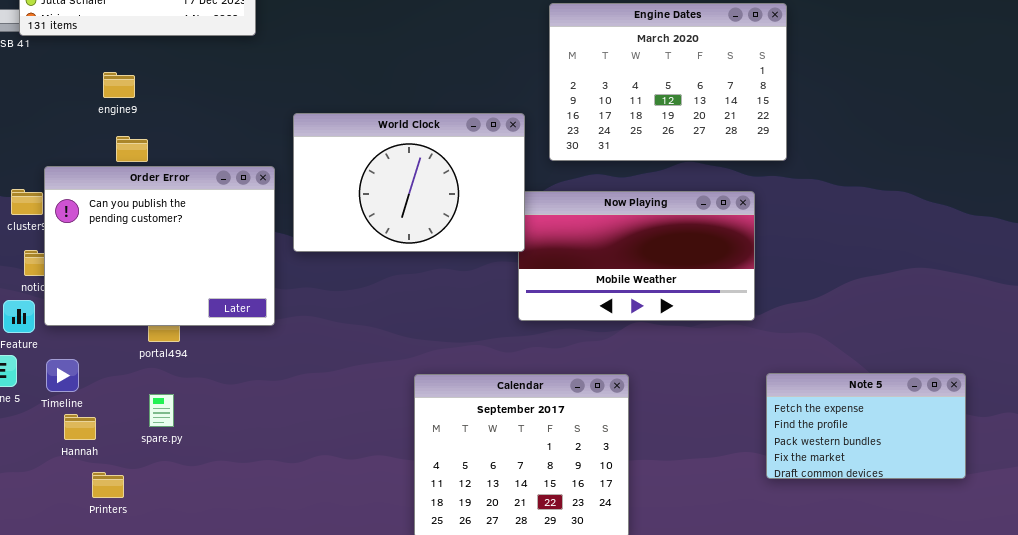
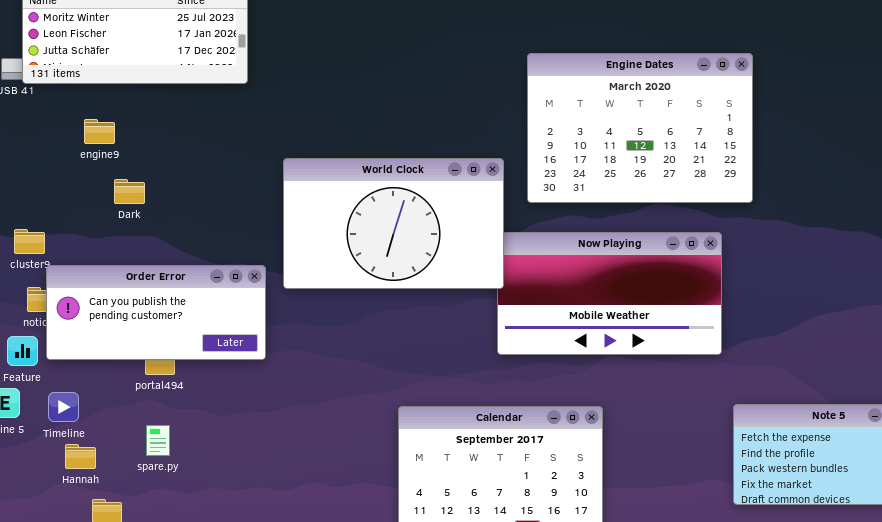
engine9: [103,72,135,98] -> [84,119,115,144], moved
Order Error: [44,166,275,326] -> [46,265,266,360], resized

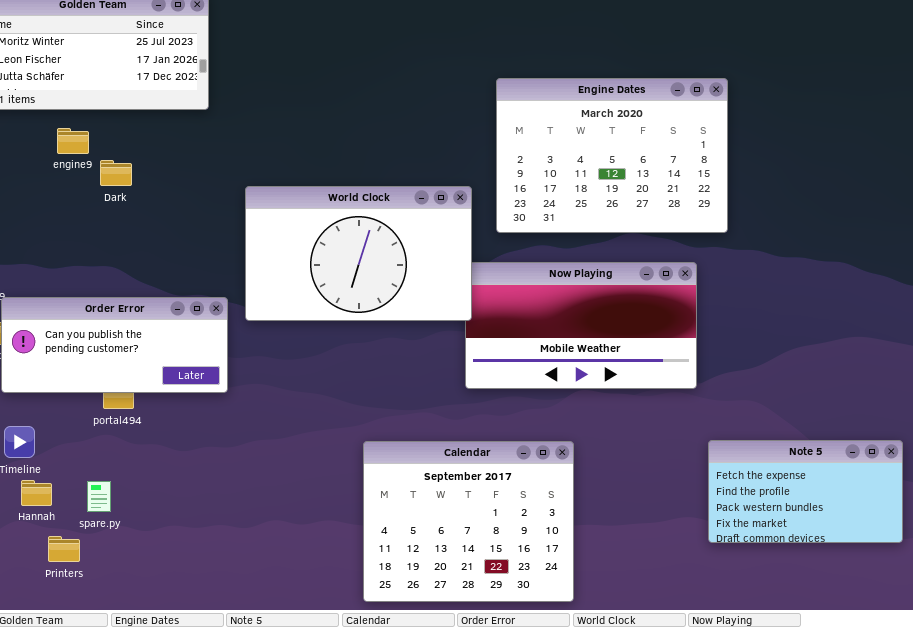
engine9: [84,119,115,144] -> [57,128,89,154], moved
Dark: [114,179,145,204] -> [100,160,132,186], moved
spare.py: [146,425,170,456] -> [87,481,111,512], moved

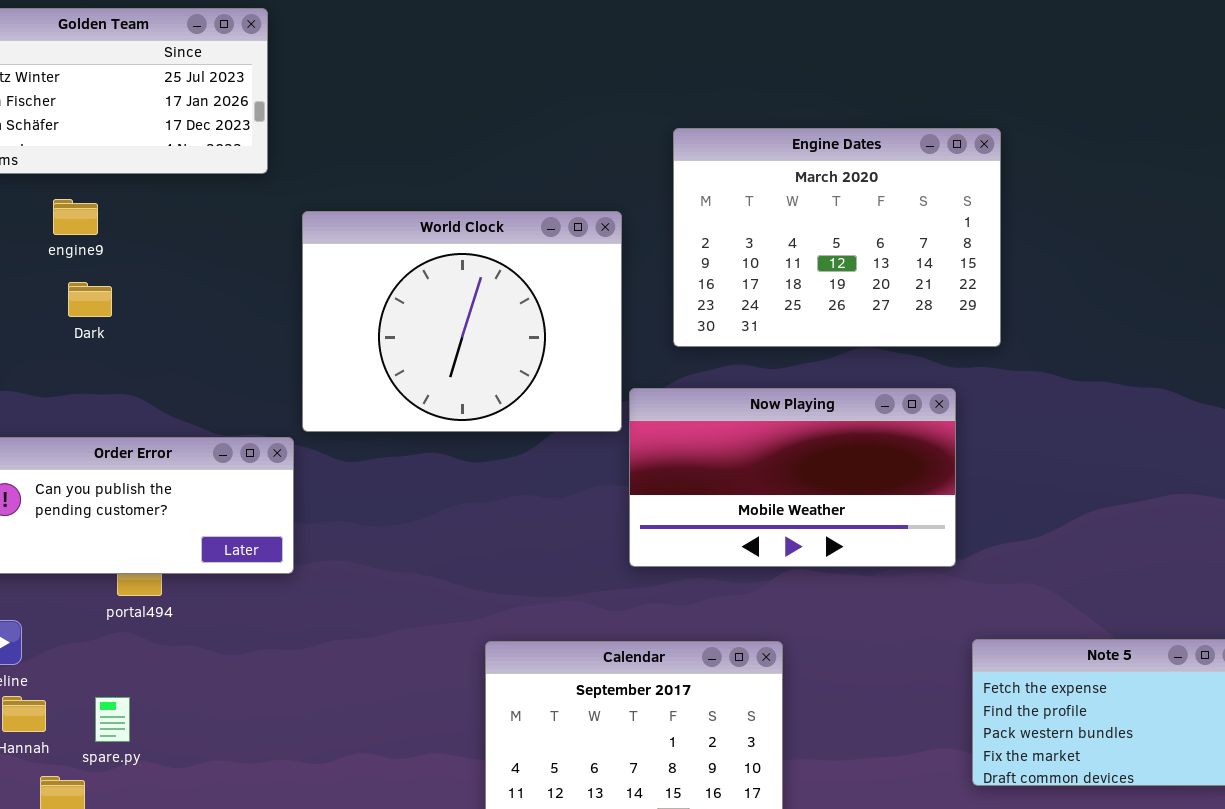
Dark: [100,160,132,186] -> [68,282,112,317], moved
World Clock: [245,186,472,321] -> [302,211,622,432], moved, resized

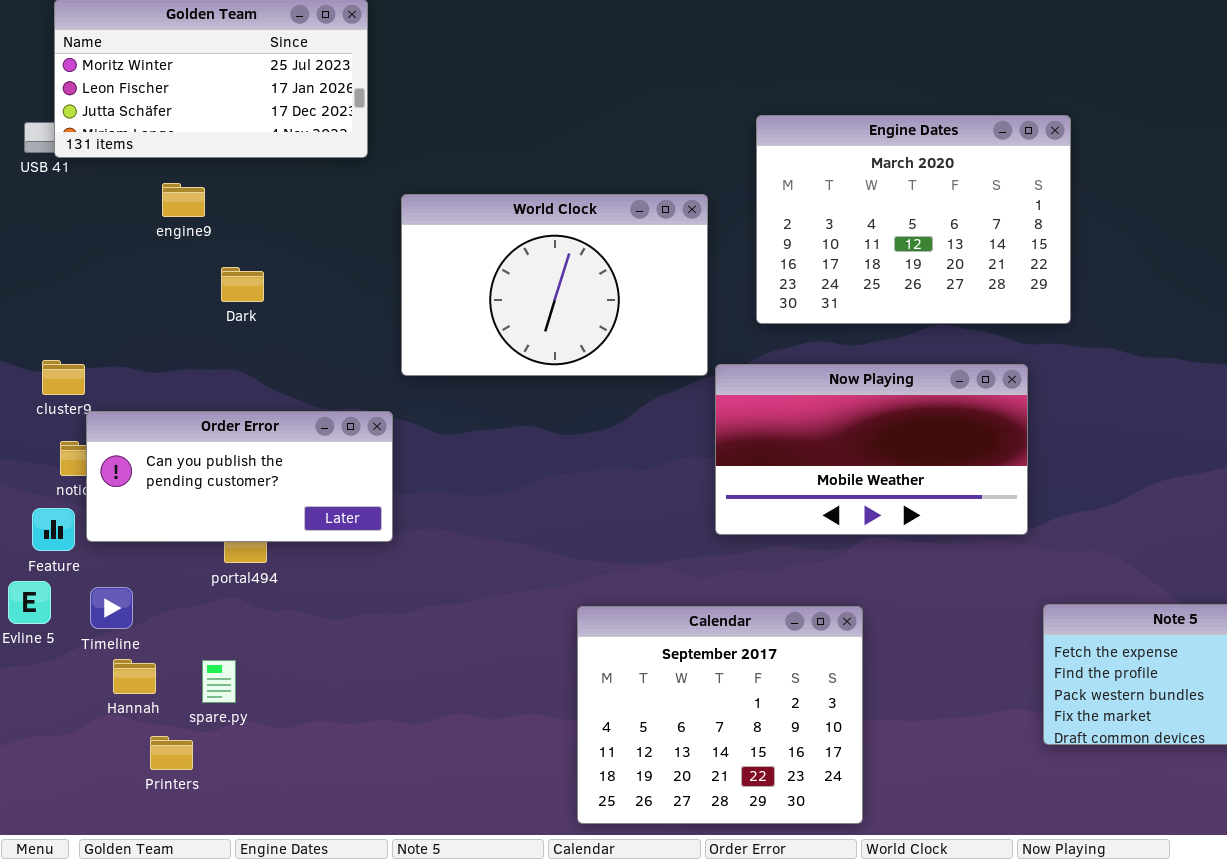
World Clock: [302,211,622,432] -> [401,194,708,376], resized
Dark: [68,282,112,317] -> [221,267,264,302], moved

